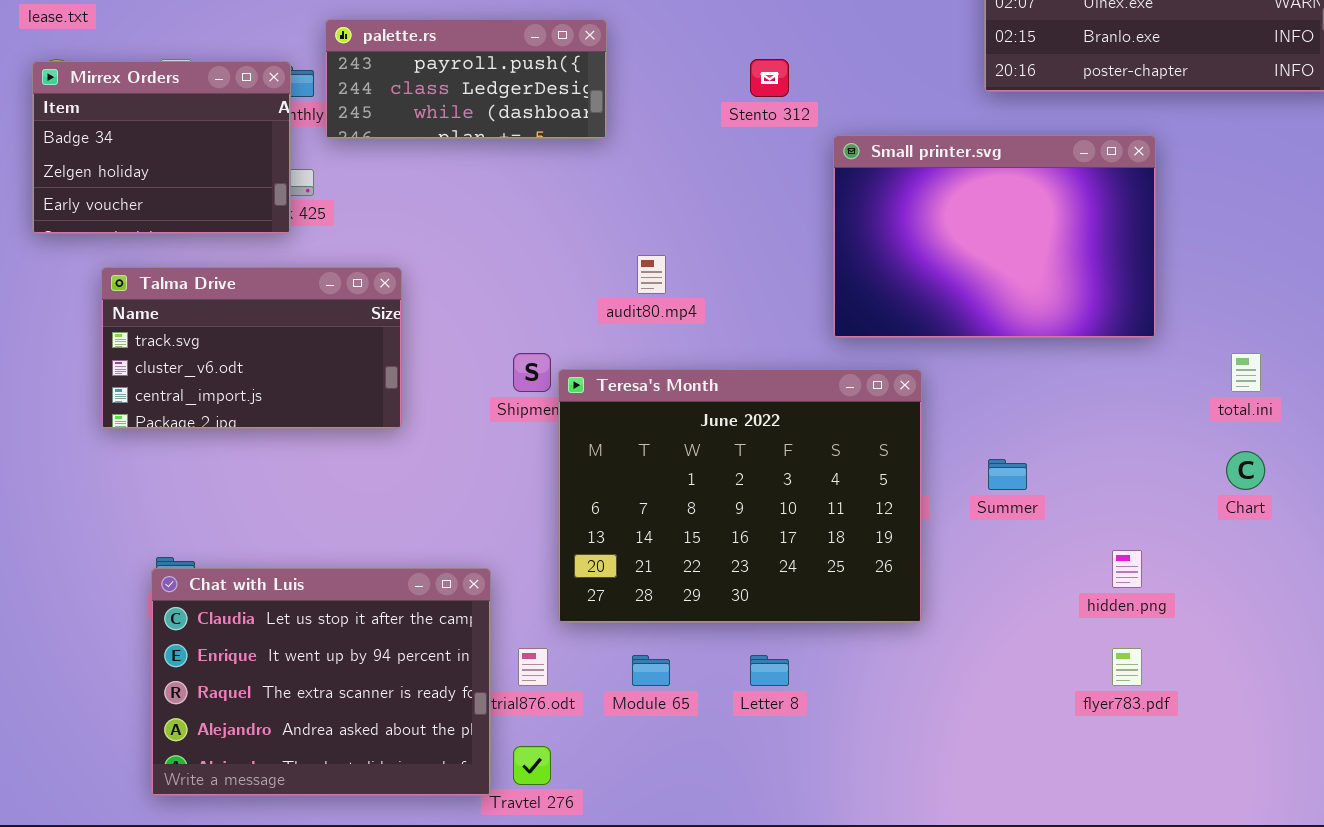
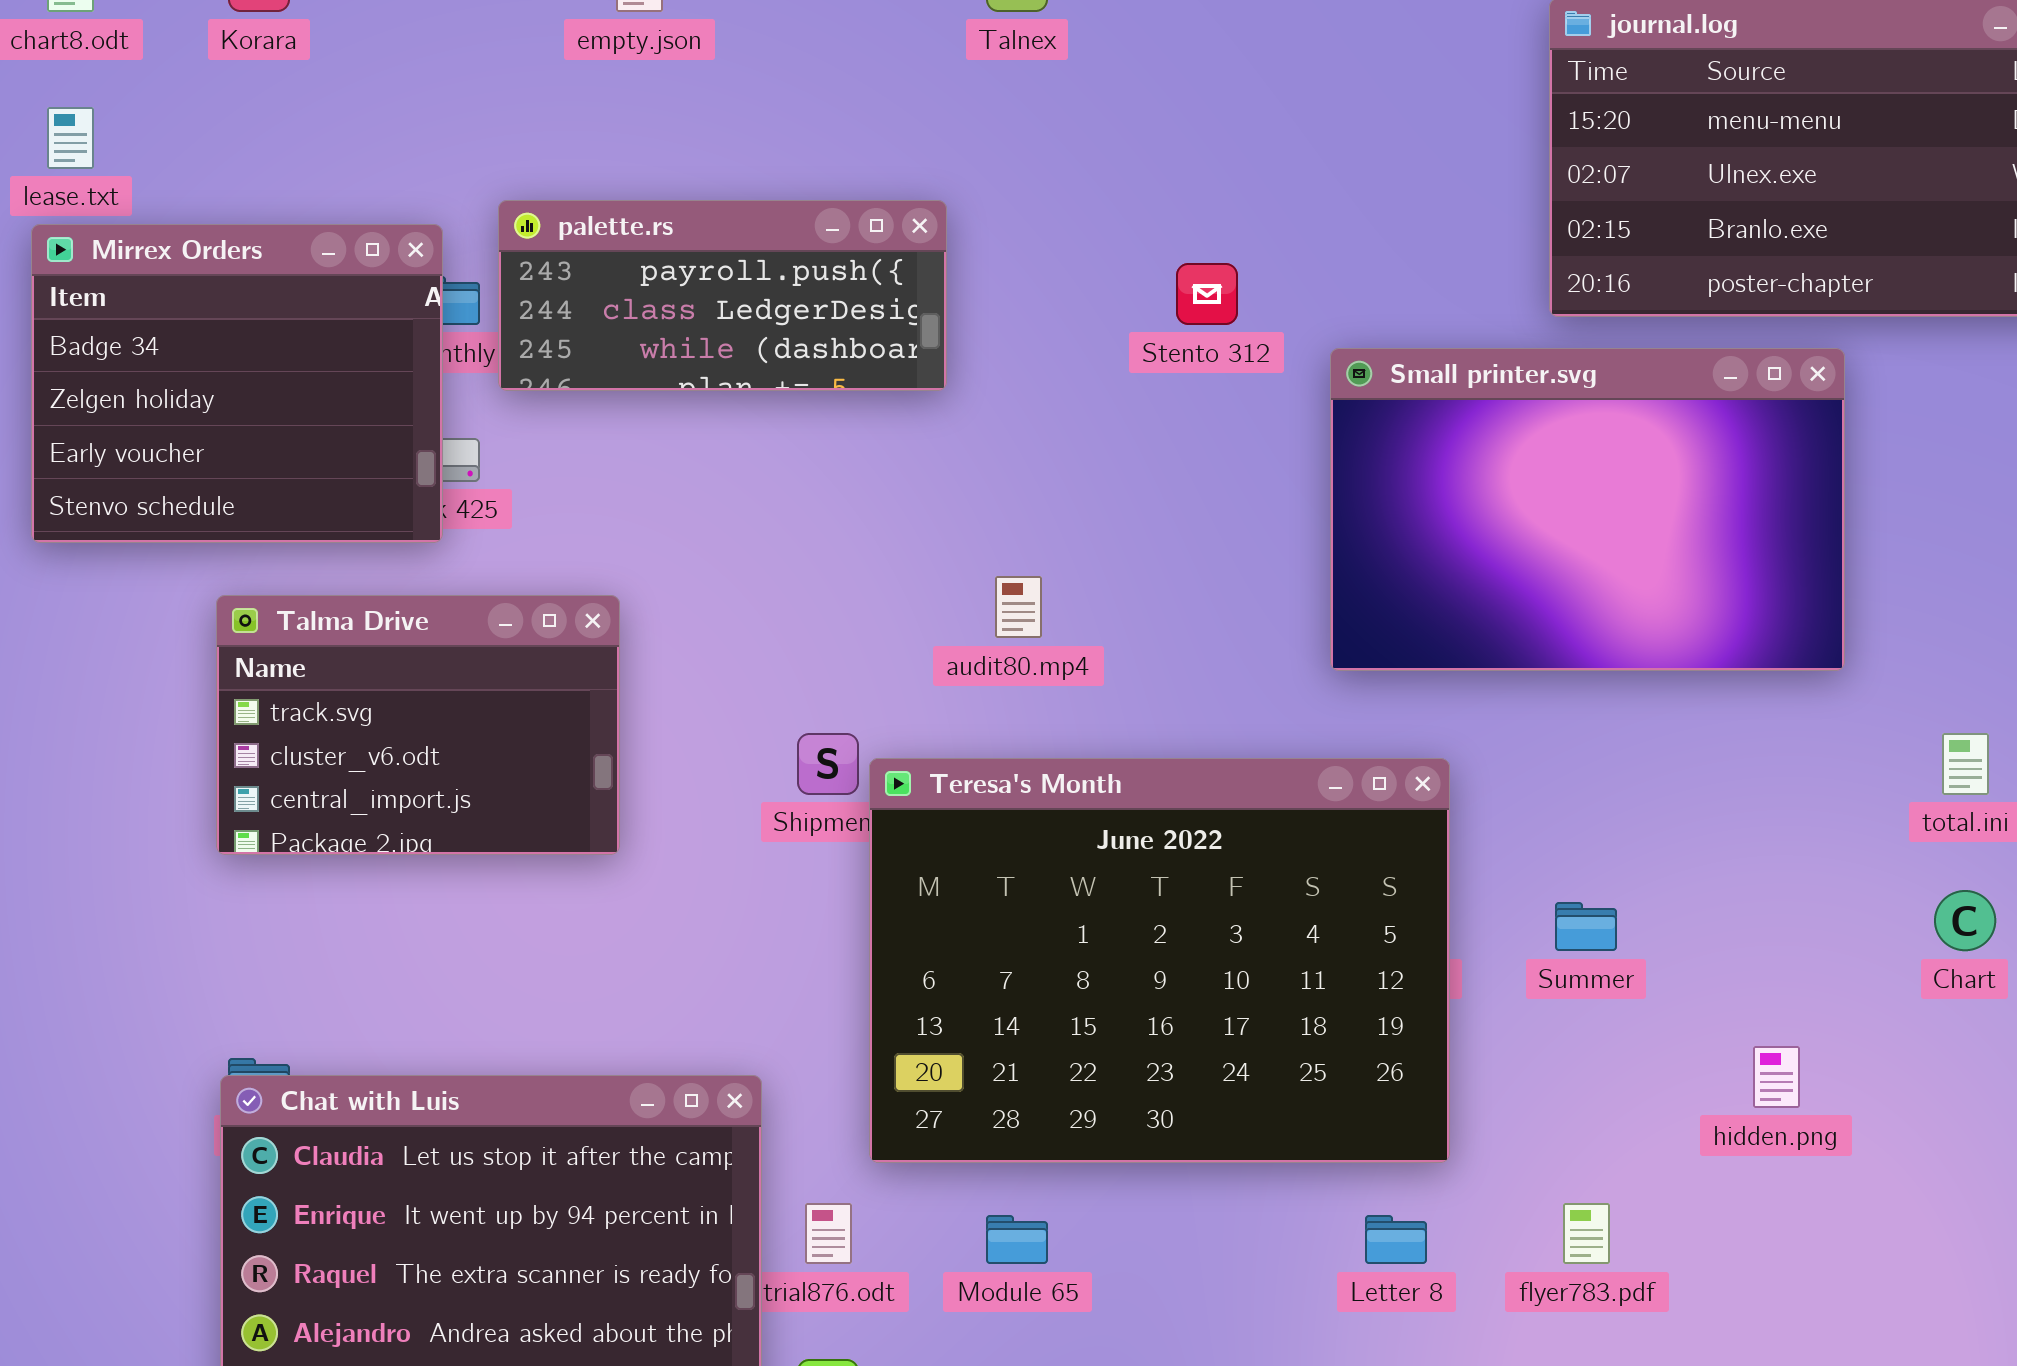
Mirrex Orders: [32,61,291,234] -> [31,224,443,543], resized
Small printer.svg: [833,135,1156,338] -> [1330,348,1845,671], moved
Talma Drive: [101,267,402,429] -> [216,595,620,855], resized
flyer783.pdf: [1112,648,1142,686] -> [1563,1203,1610,1264], moved
Letter 8: [750,655,789,686] -> [1365,1215,1427,1264], moved

